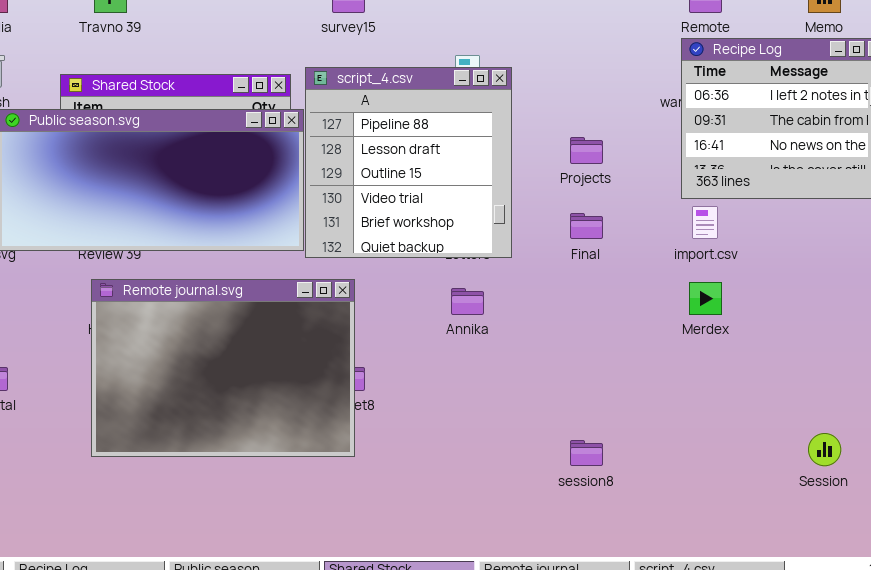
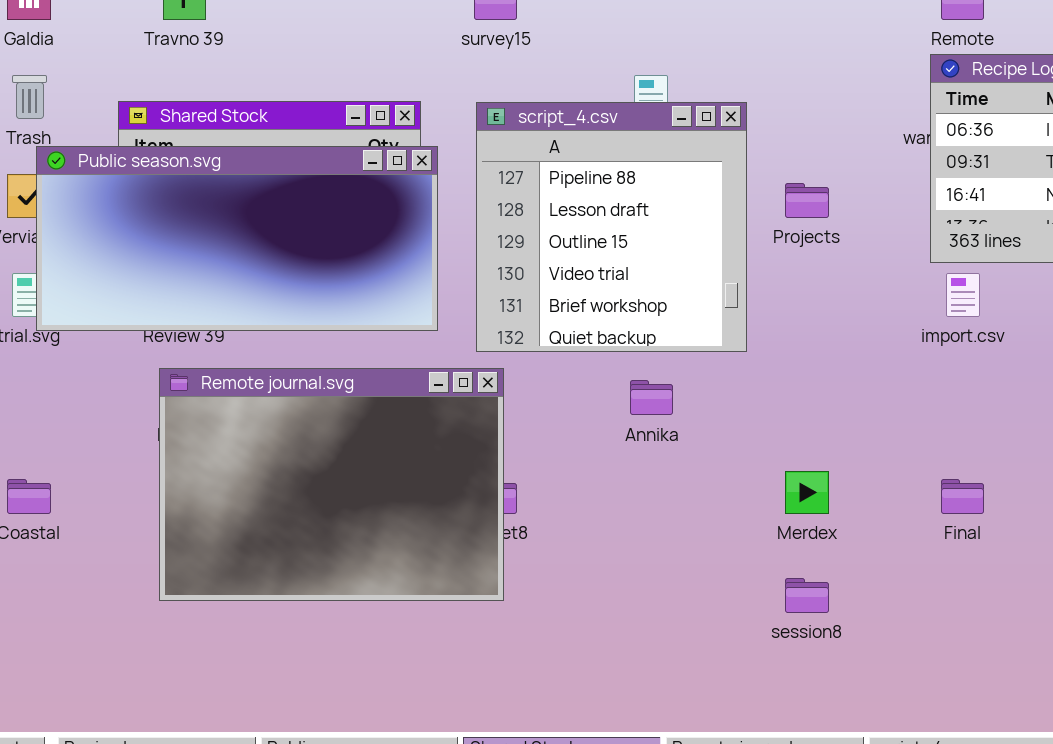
script_4.csv: [305,67,512,258] -> [476,102,747,352], moved
Final: [570,213,603,239] -> [941,479,984,514], moved
Merdex: [689,282,722,315] -> [785,471,829,514], moved

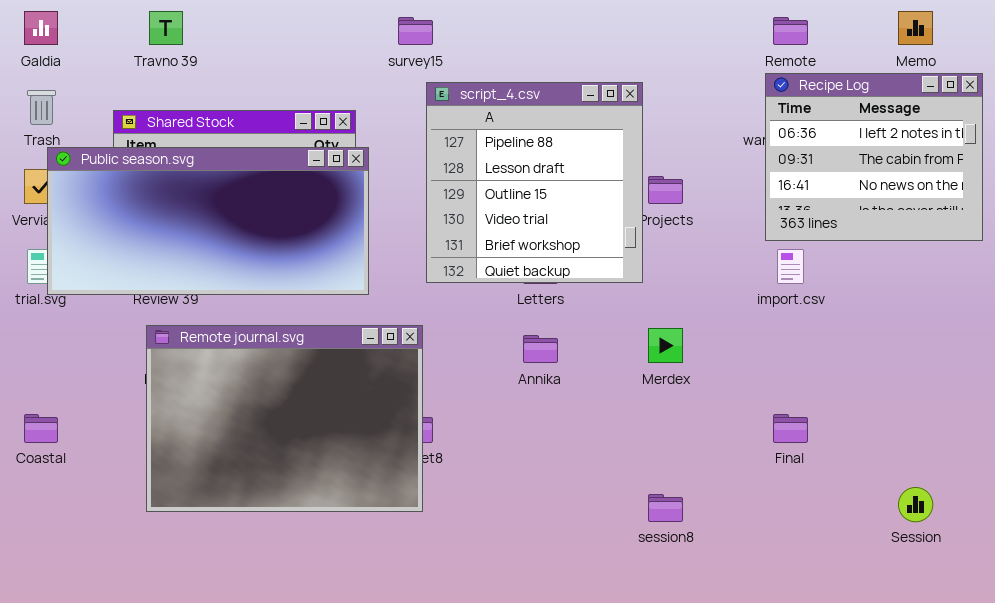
script_4.csv: [476,102,747,352] -> [426,82,643,283], moved
Merdex: [785,471,829,514] -> [648,328,683,363], moved

